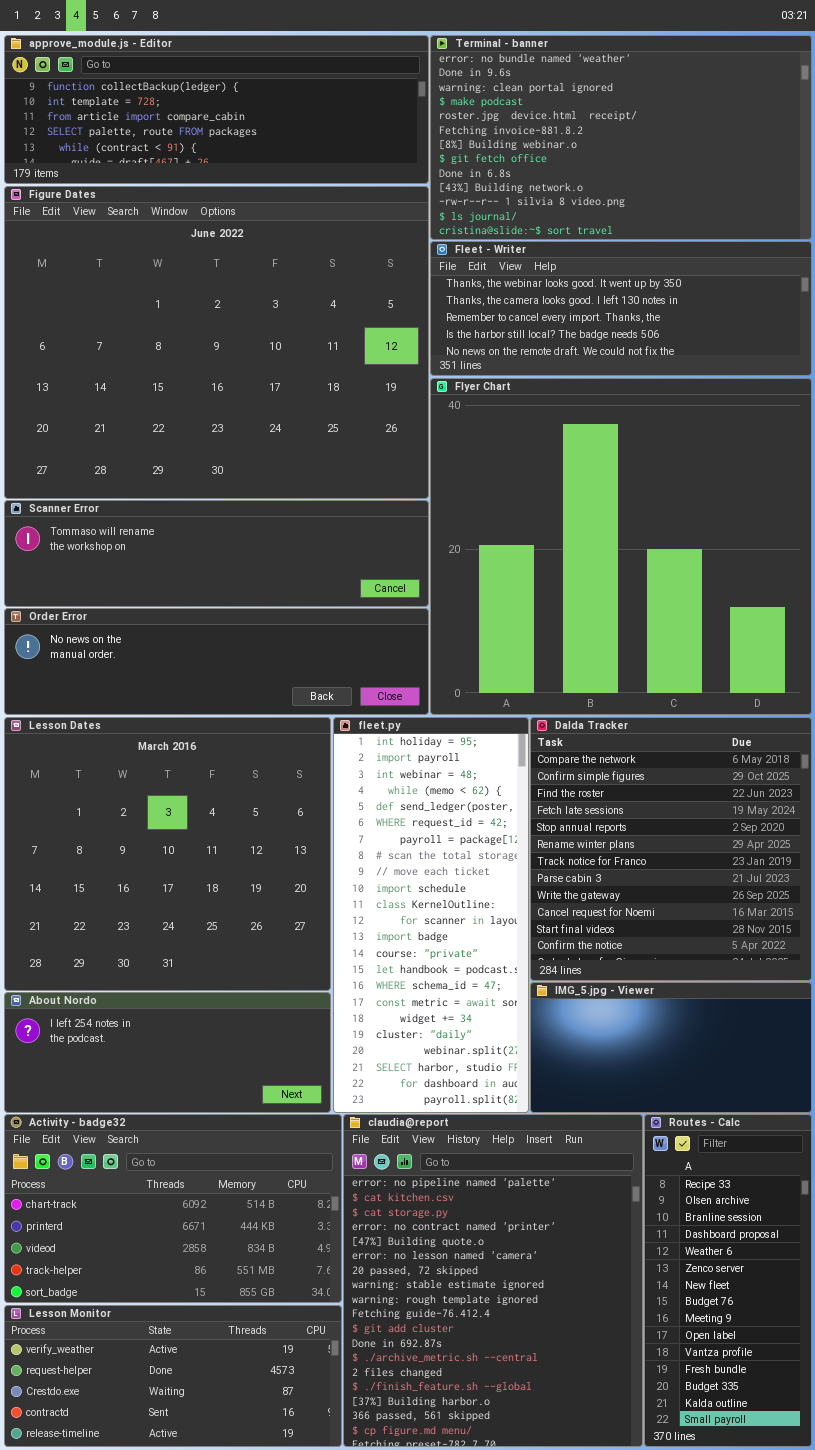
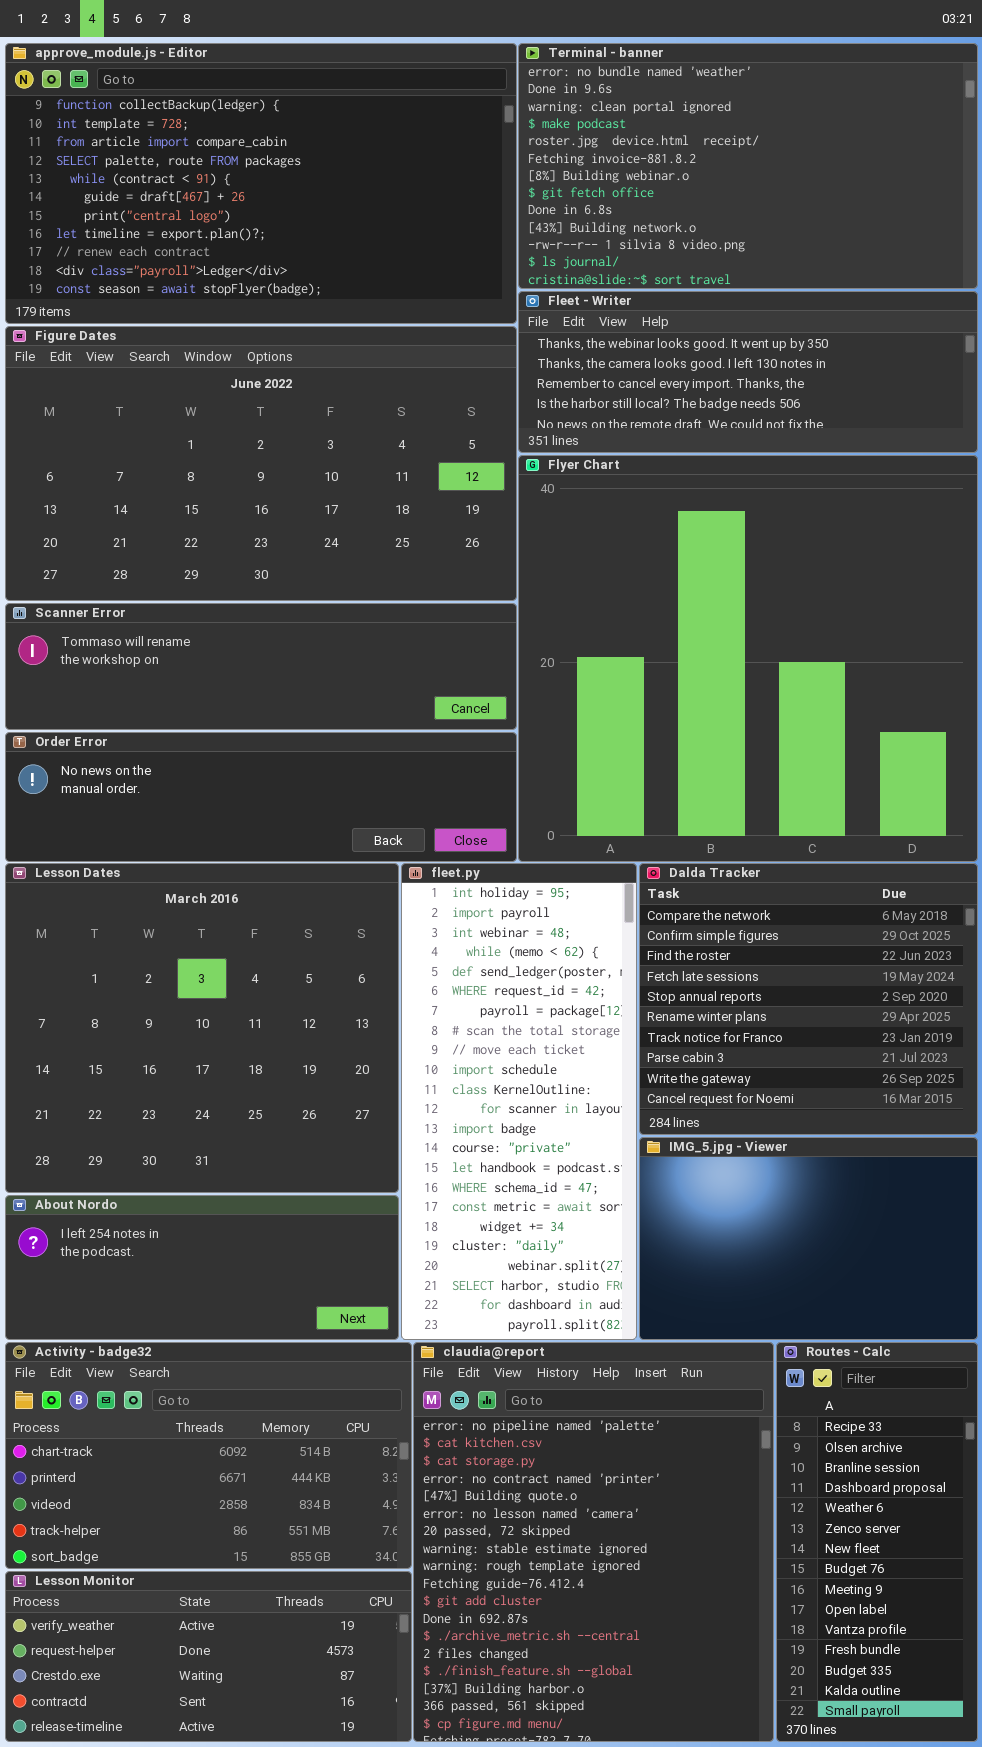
approve_module.js - Editor: [4,35,429,184] -> [5,43,517,324], resized
Figure Dates: [4,186,429,499] -> [5,326,517,601], resized
Dalda Tracker: [530,717,812,981] -> [639,863,978,1135], resized
IMG_5.jpg - Viewer: [530,982,812,1113] -> [639,1137,978,1340], resized

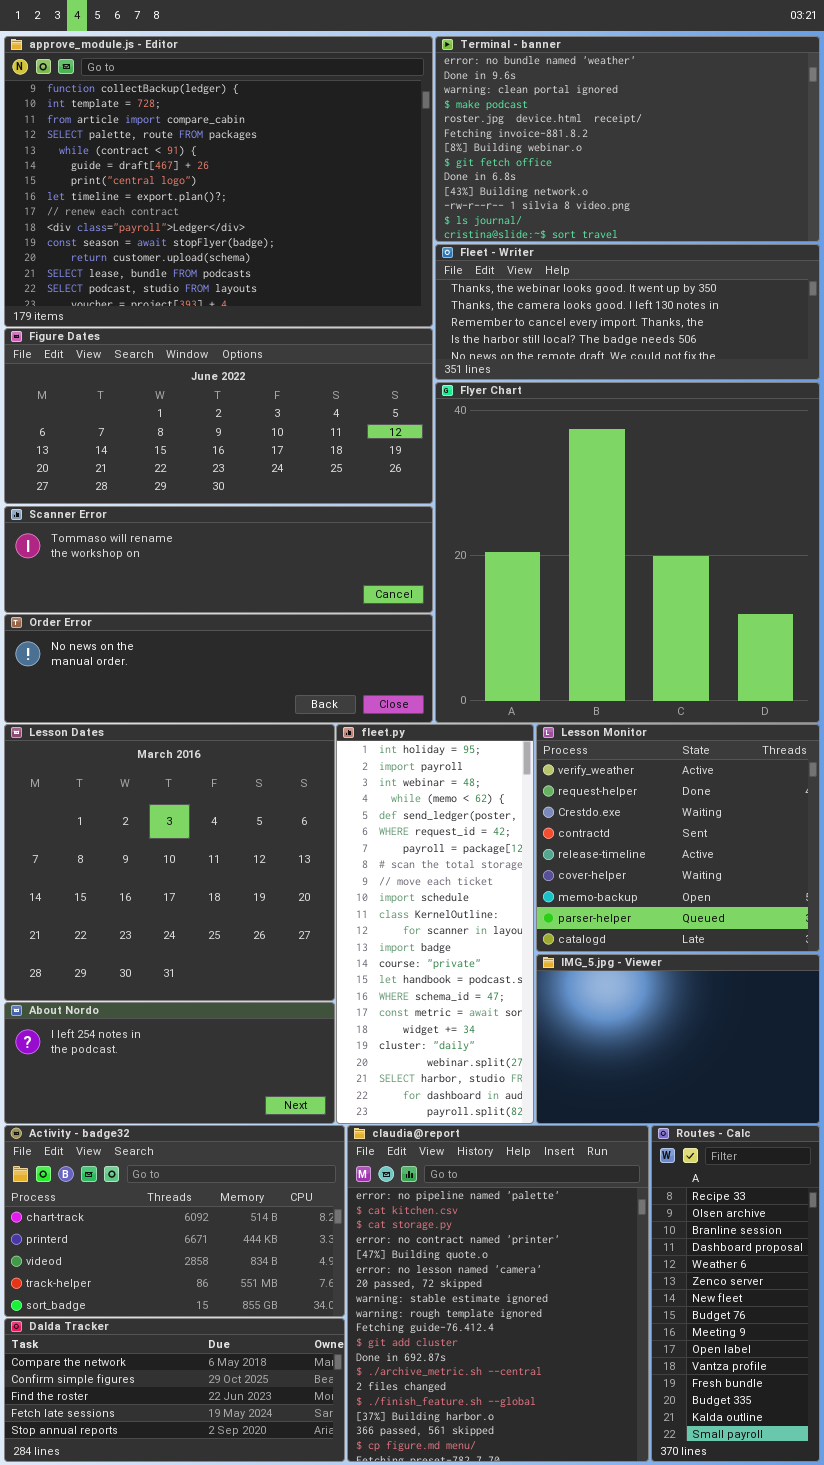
approve_module.js - Editor: [5,43,517,324] -> [4,36,433,327], resized
Figure Dates: [5,326,517,601] -> [4,328,433,504], resized
Dalda Tracker: [639,863,978,1135] -> [4,1318,345,1462], moved, resized
Lesson Monitor: [5,1571,412,1742] -> [536,724,820,952], moved, resized

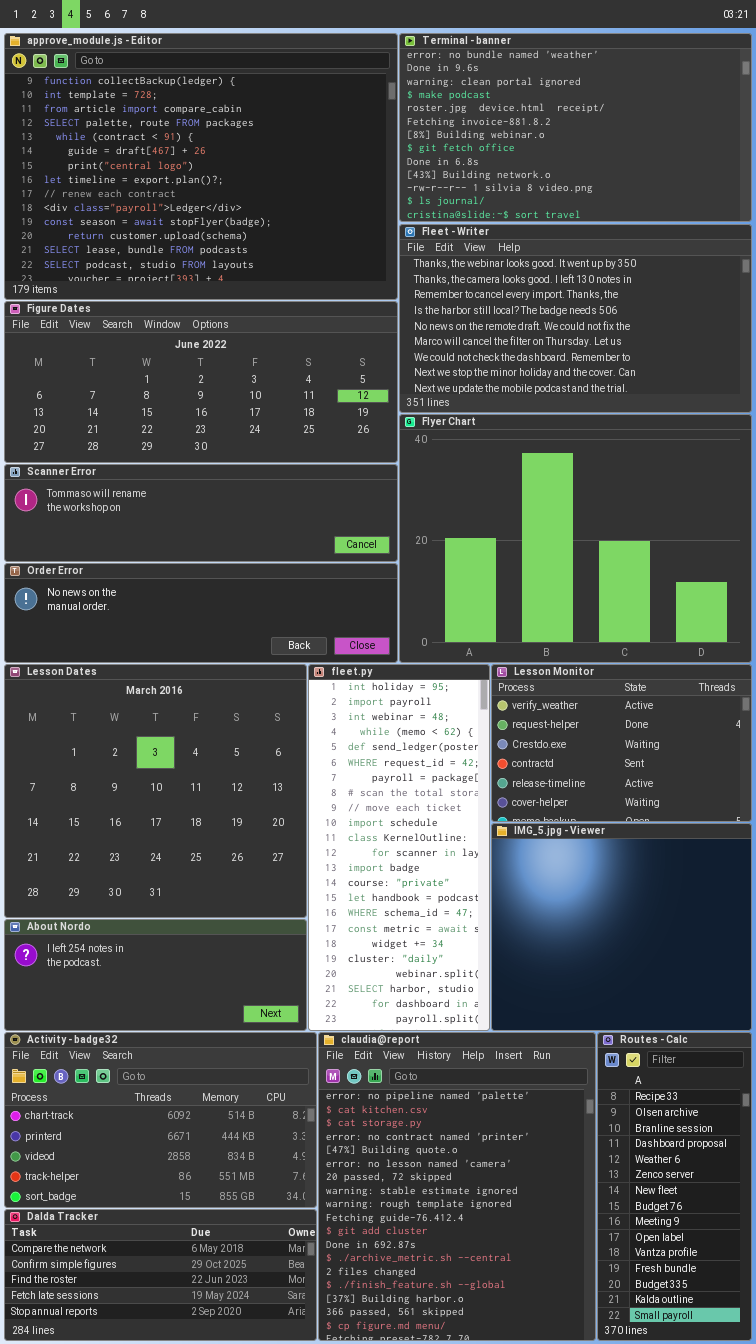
Fleet - Writer: [435,244,820,380] -> [399,224,752,413], resized
Flyer Chart: [435,382,820,723] -> [399,414,752,663], resized
Lesson Monitor: [536,724,820,952] -> [491,664,752,822], resized
IMG_5.jpg - Viewer: [536,954,820,1124] -> [491,823,752,1031], resized

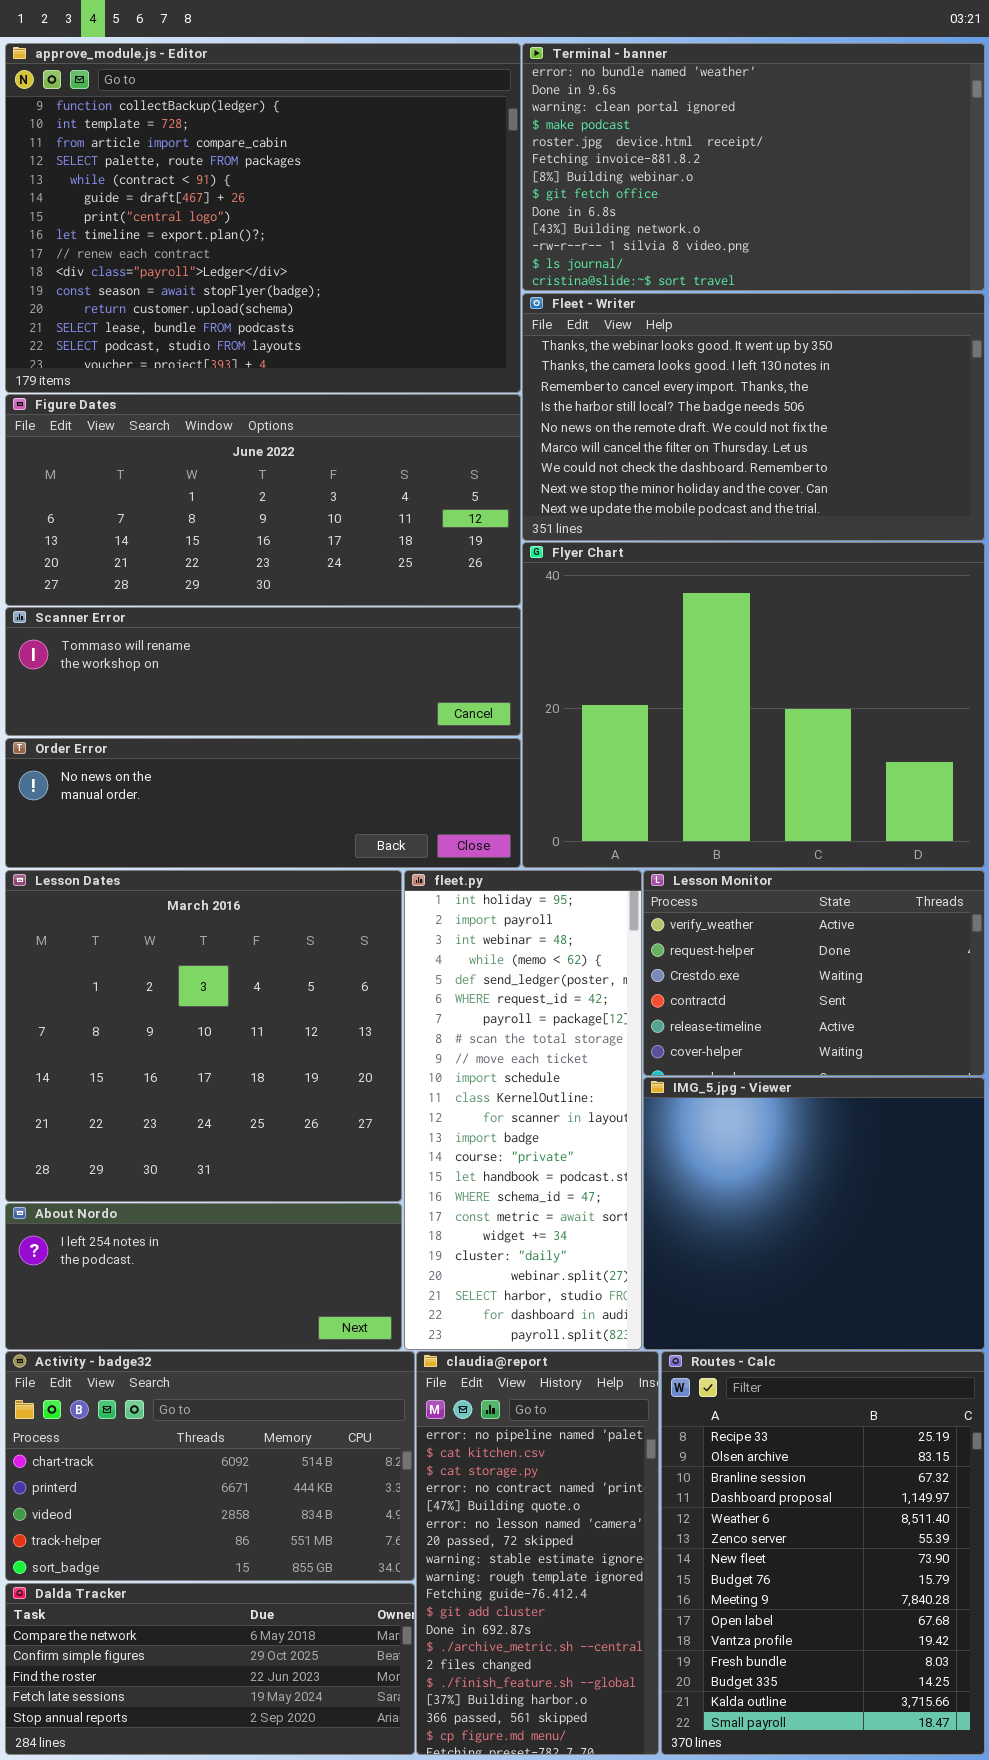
claudia@report: [318,1032,596,1341] -> [416,1351,659,1755], resized
Routes - Calc: [597,1032,752,1341] -> [661,1351,985,1755], resized

